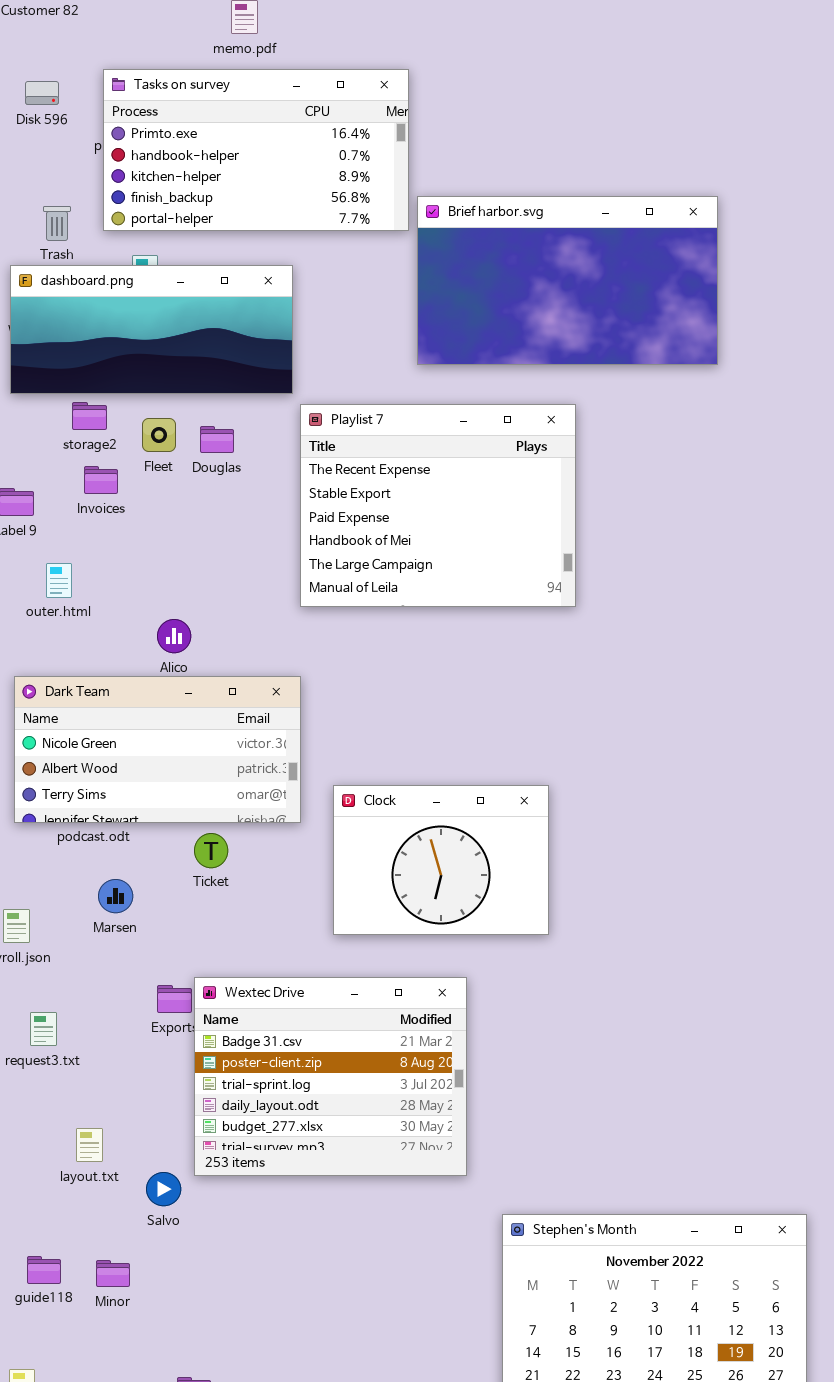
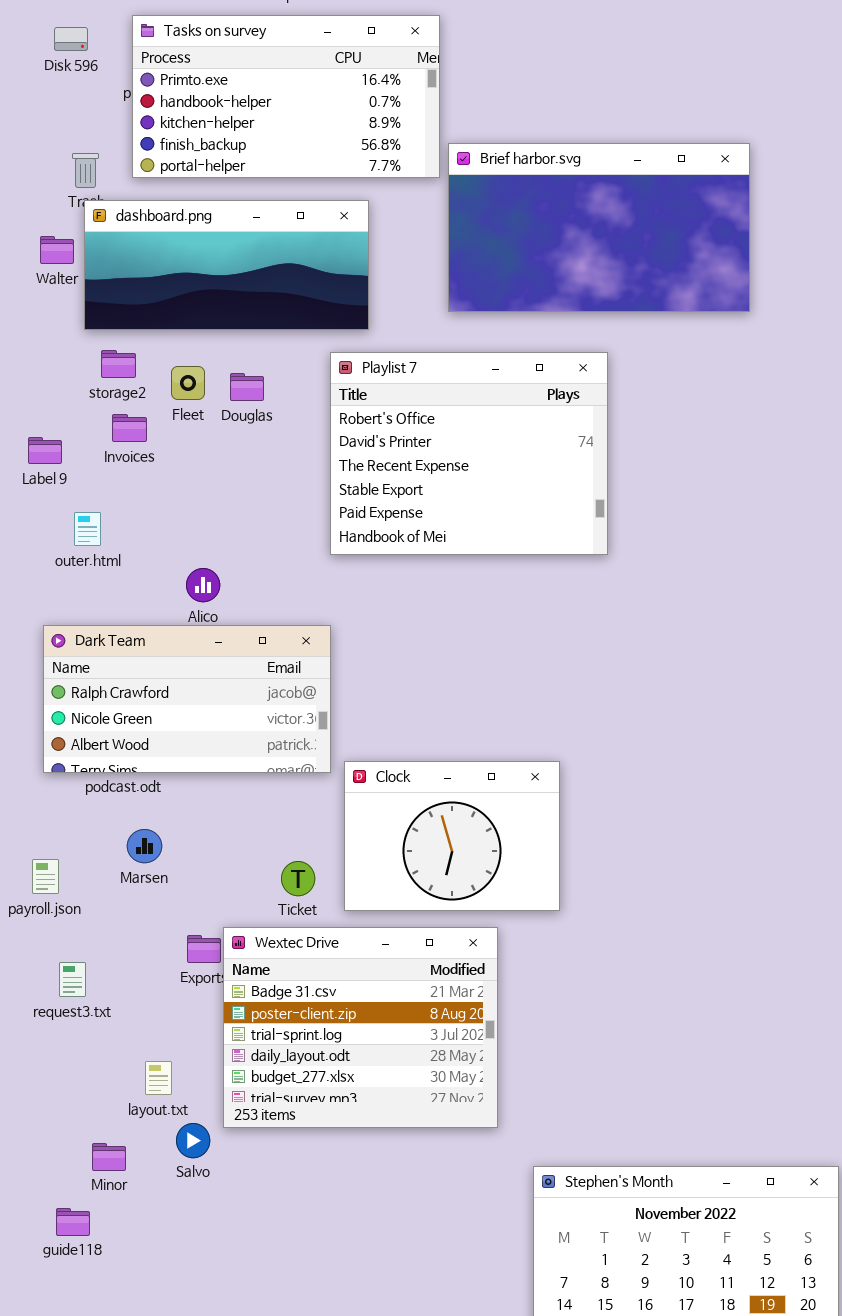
dashboard.png: [10,265,293,394] -> [84,200,369,330], moved
Playlist 7: [300,404,576,607] -> [330,352,608,555], scrolled up 2 rows
Dark Team: [14,676,301,823] -> [43,625,331,773], scrolled up 1 row
Clock: [333,785,549,935] -> [344,761,560,911], moved
Ticket: [194,833,228,868] -> [281,861,315,896], moved
layout.txt: [76,1128,103,1162] -> [145,1061,172,1095], moved
Minor: [96,1260,130,1287] -> [92,1143,126,1171], moved

